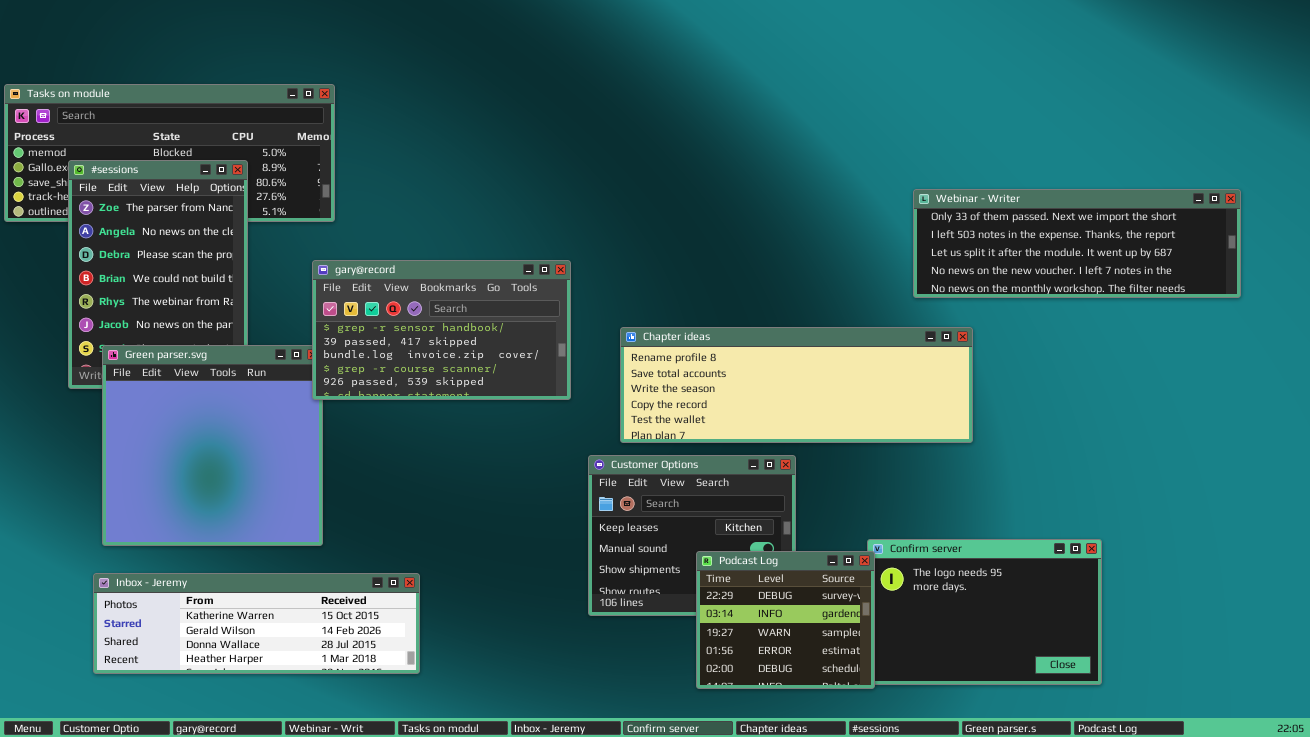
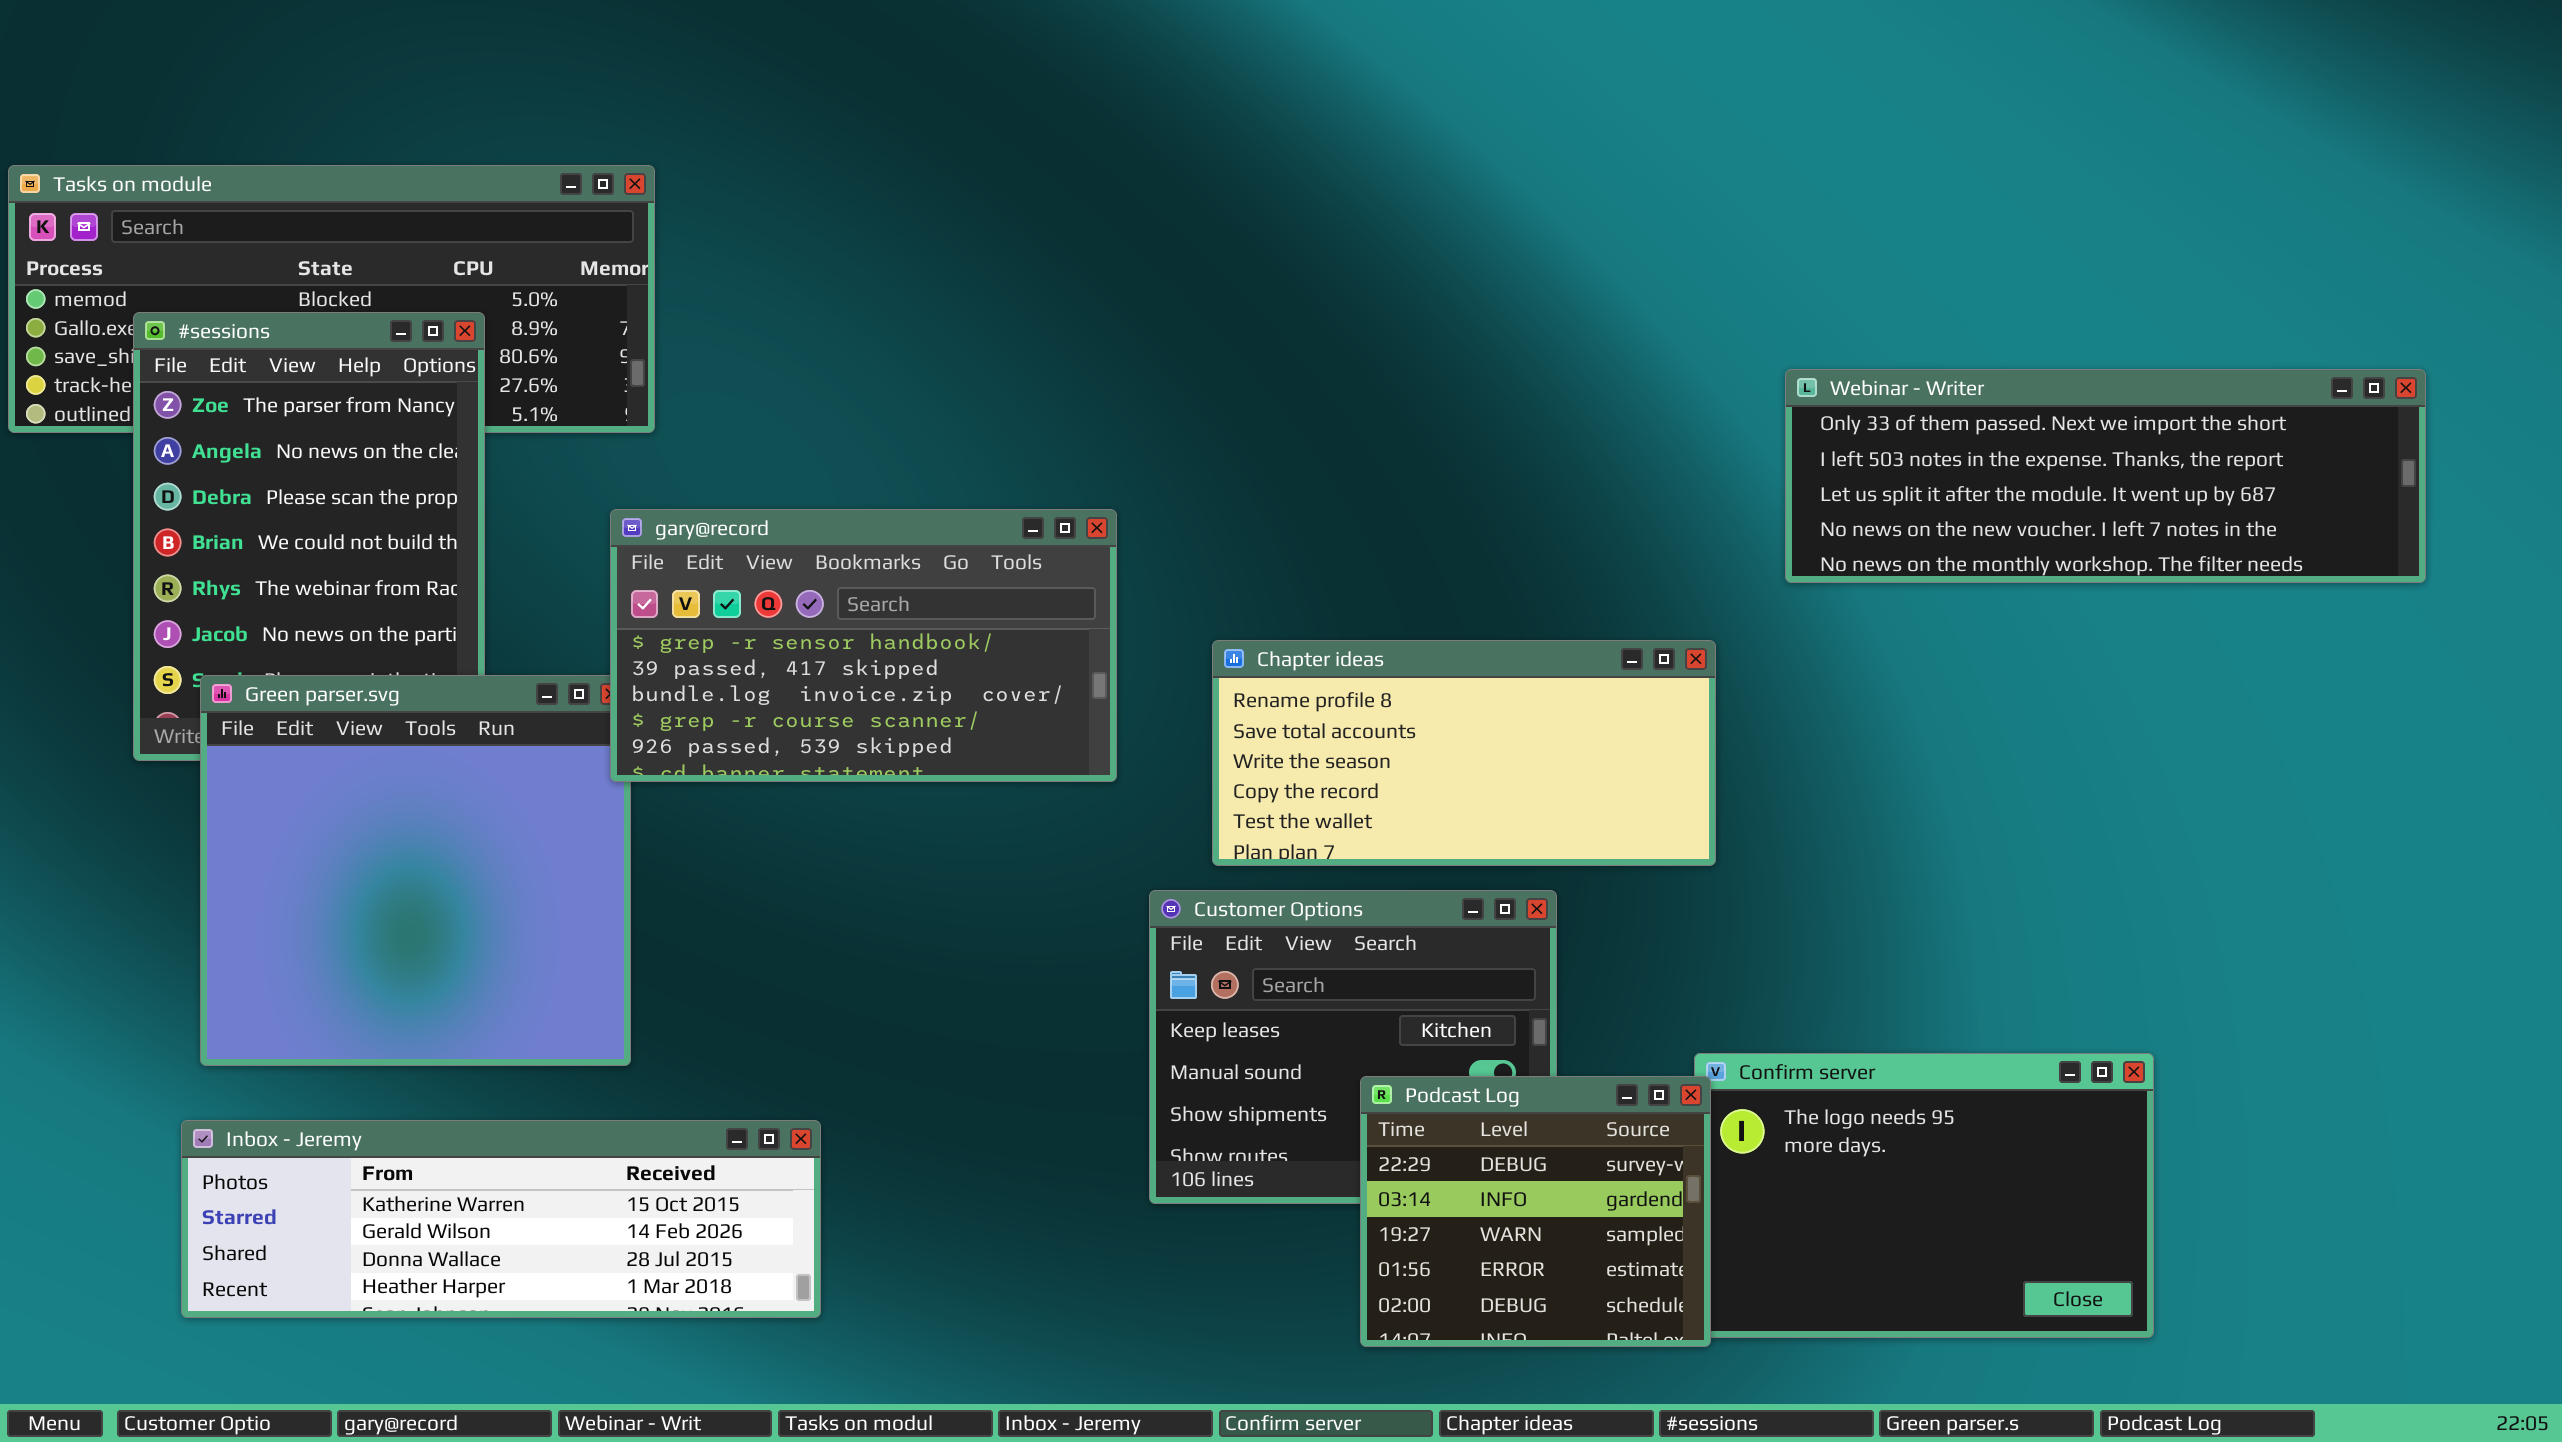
Chapter ideas: [620,327,973,443] -> [1212,640,1716,866], resized

